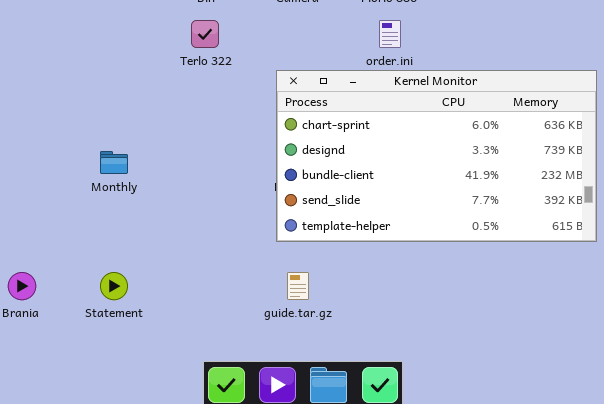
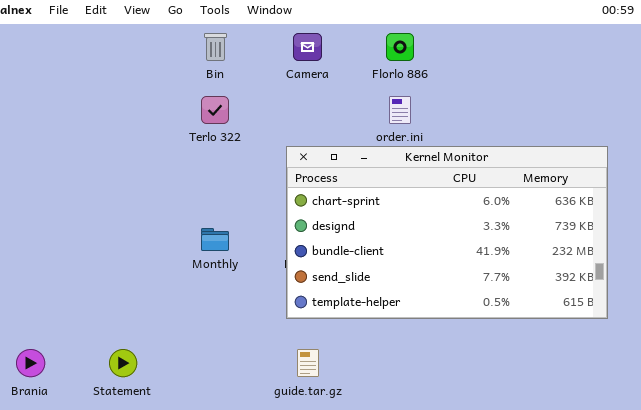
Monthly: [100,151,128,174] -> [201,228,229,251], moved

